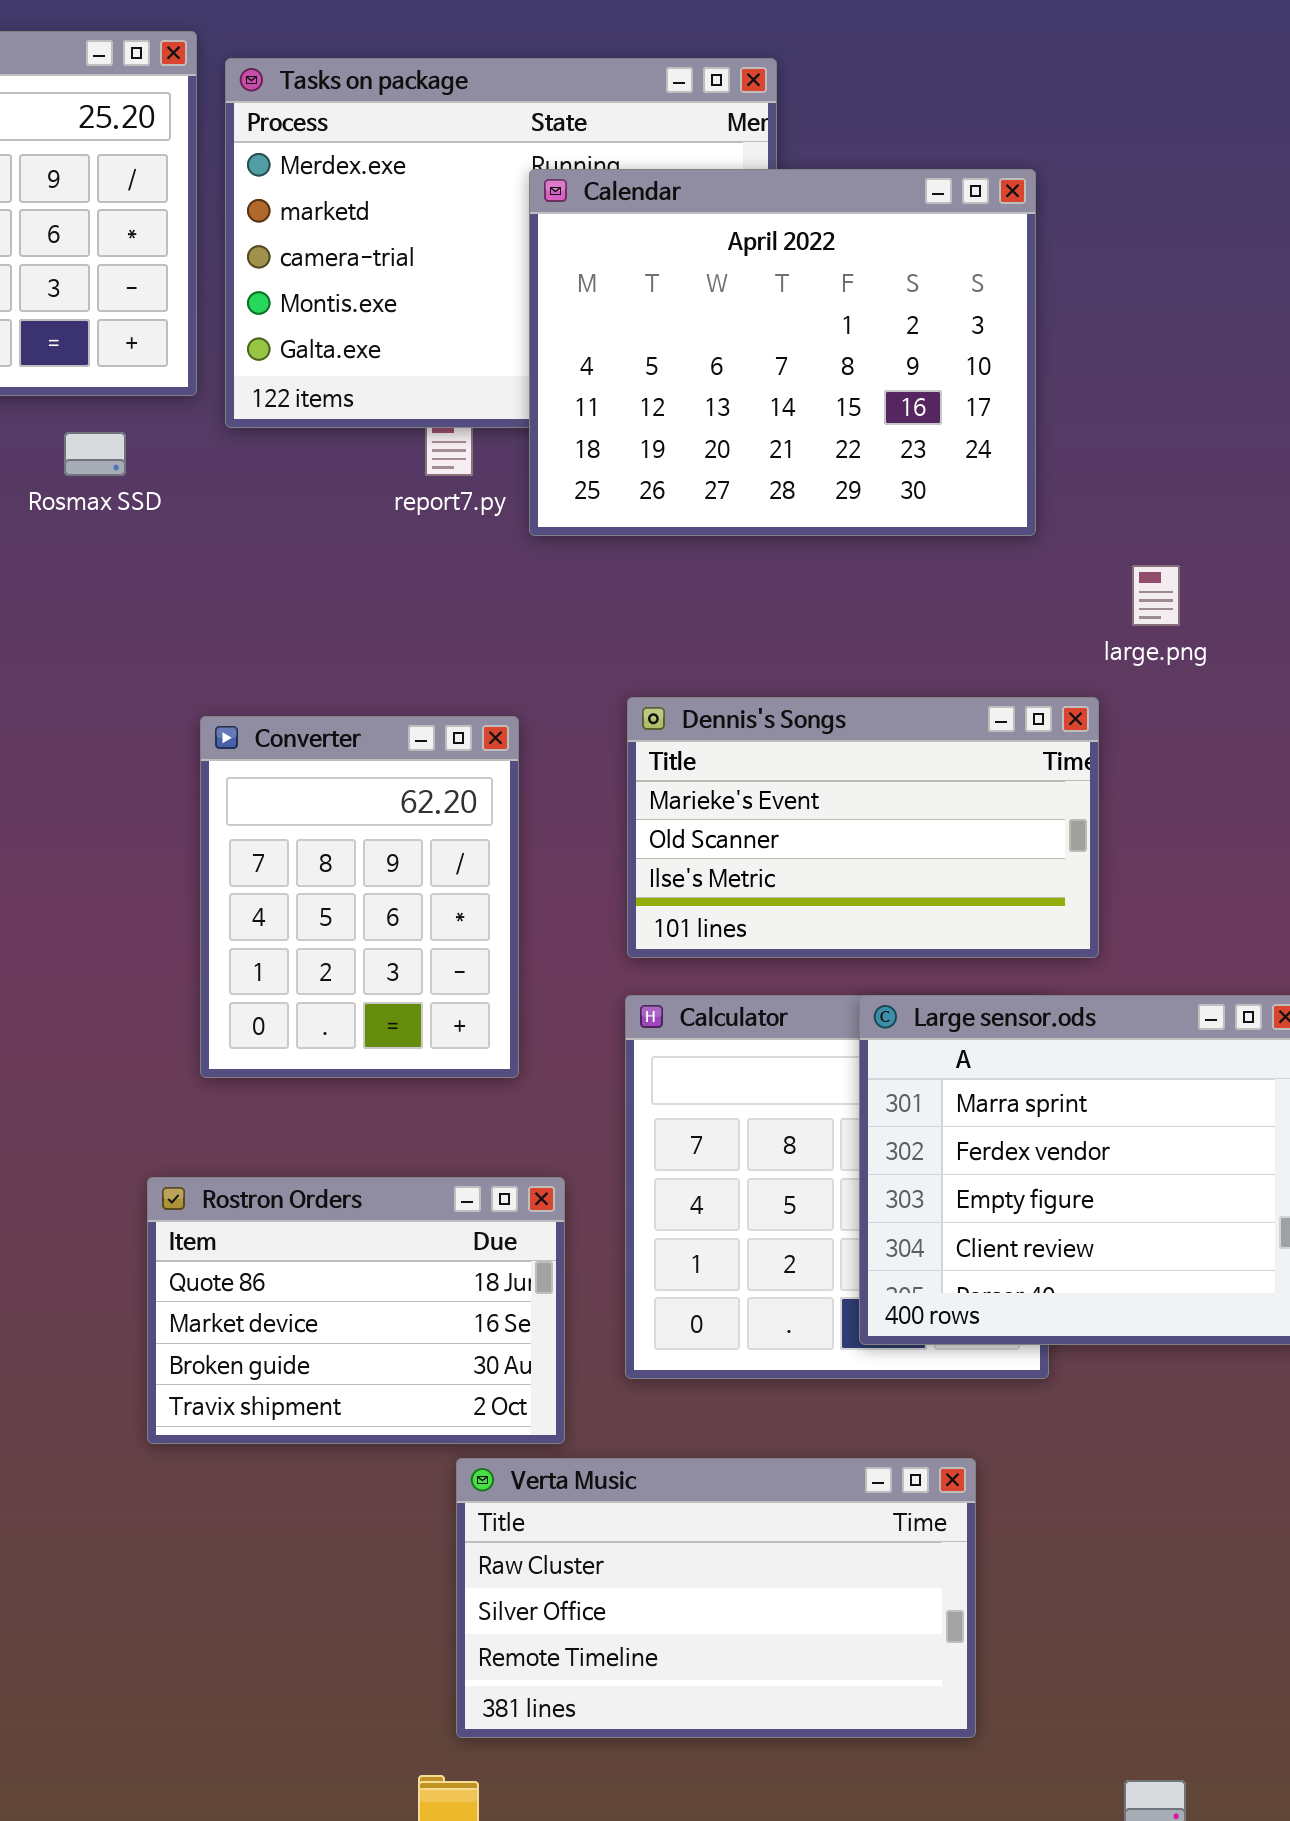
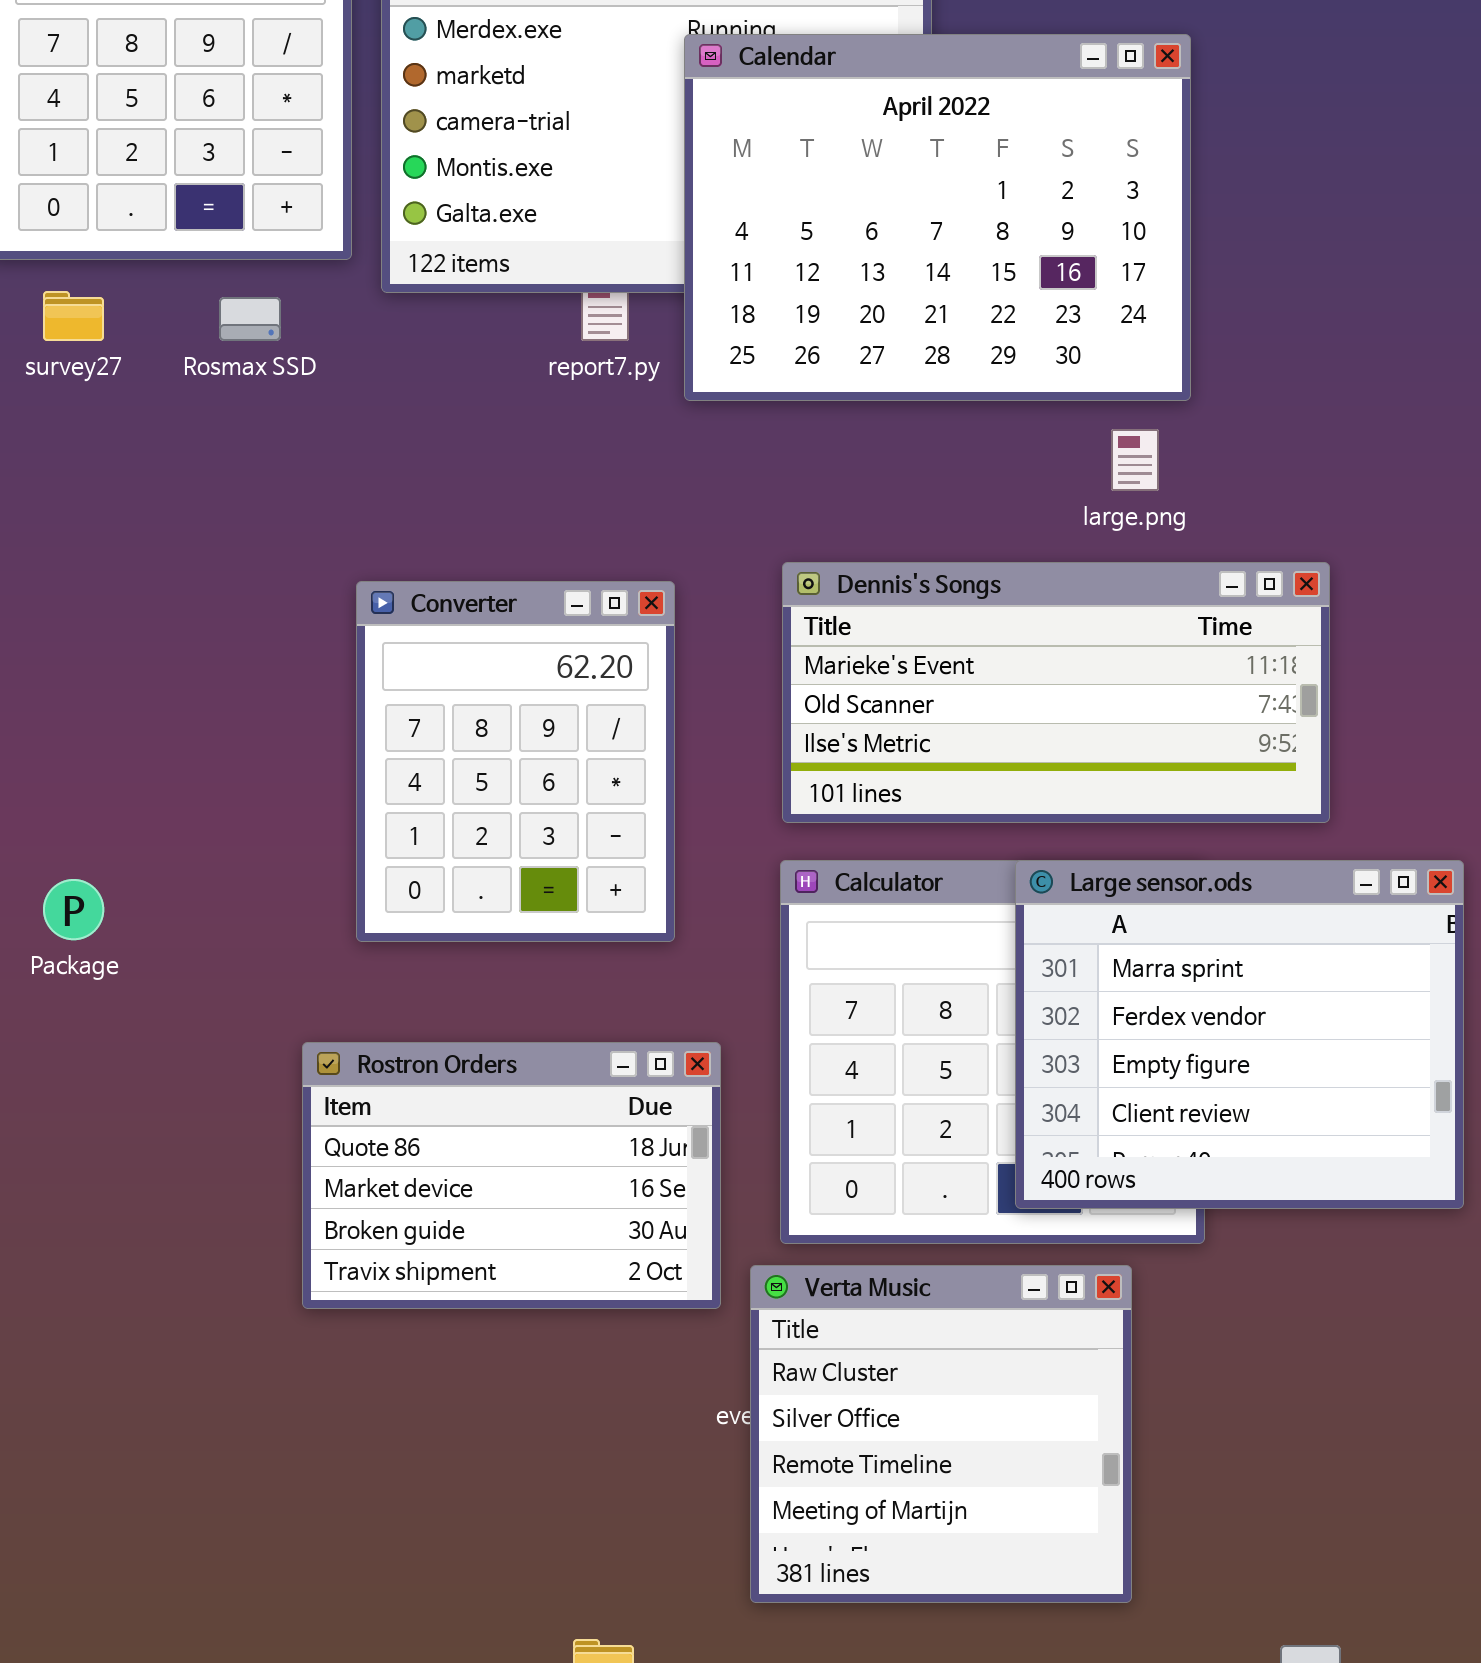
large.png: [1132,565,1180,626] -> [1111,429,1159,491], moved
Dennis's Songs: [627,697,1099,958] -> [782,562,1330,823], resized
Verta Music: [456,1458,976,1738] -> [750,1265,1132,1603], resized

